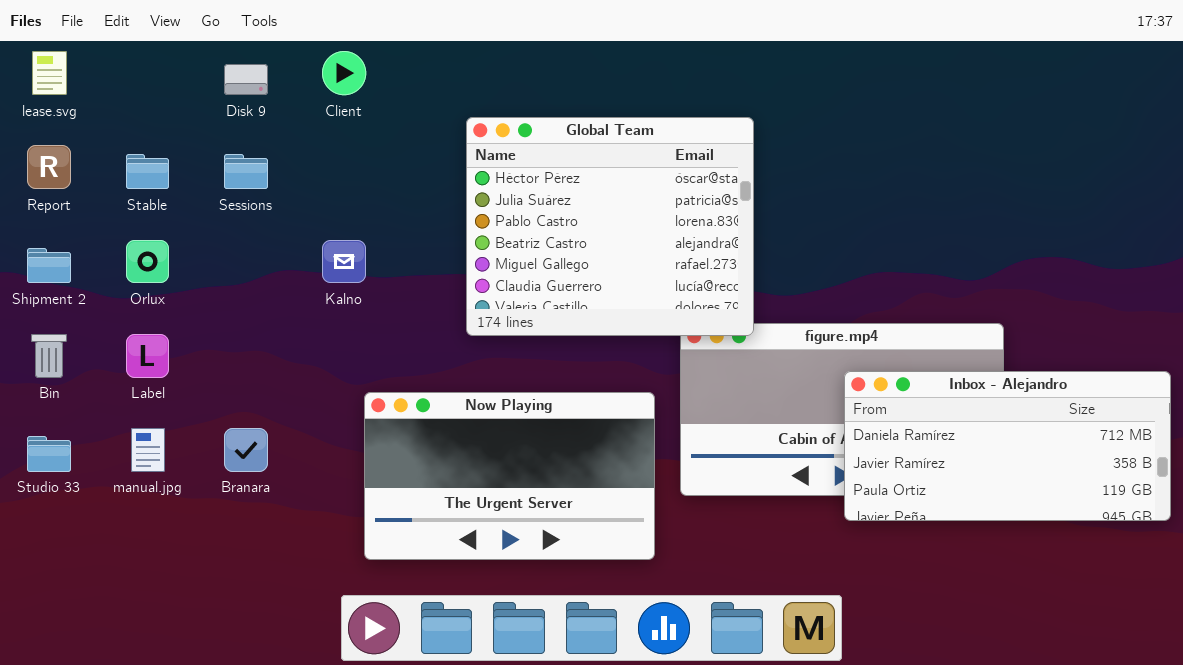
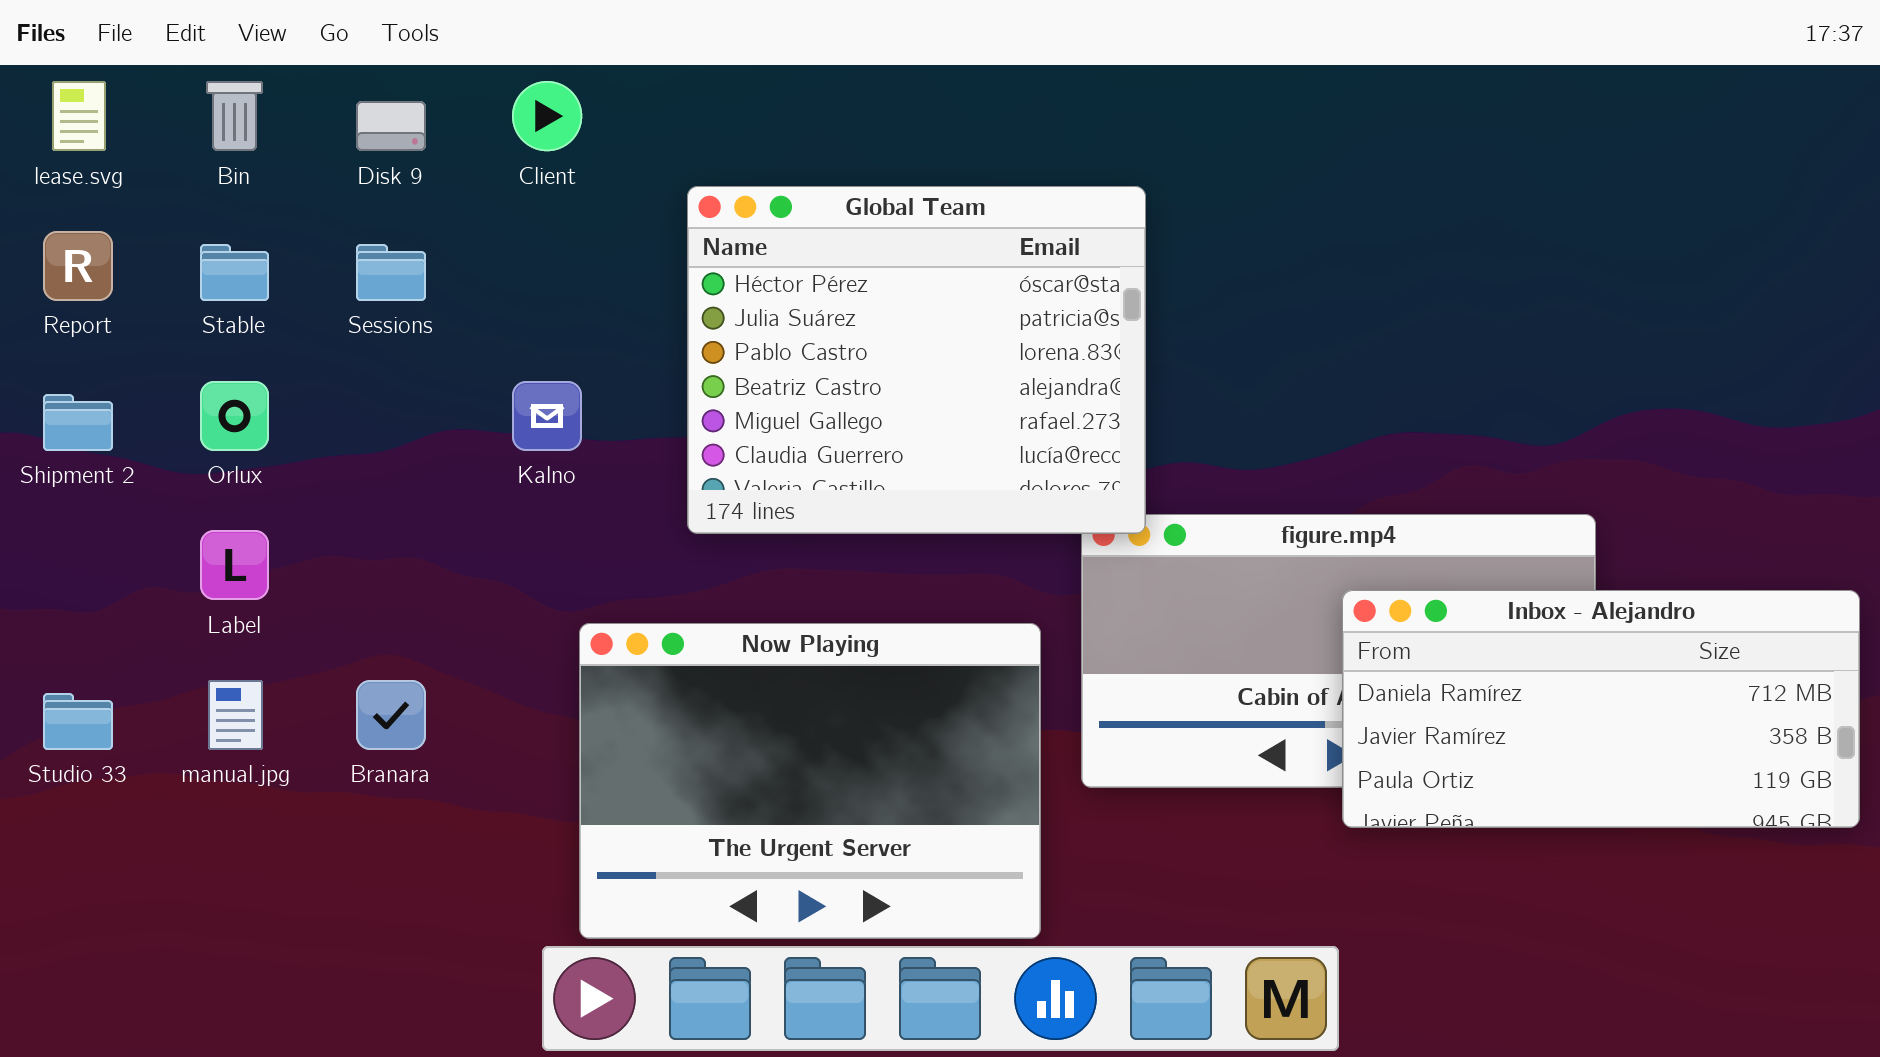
Global Team: [466,117,754,336] -> [687,186,1146,534], moved
Bin: [31,334,67,378] -> [206,81,263,151], moved
Now Playing: [364,392,655,560] -> [579,623,1041,939], resized

